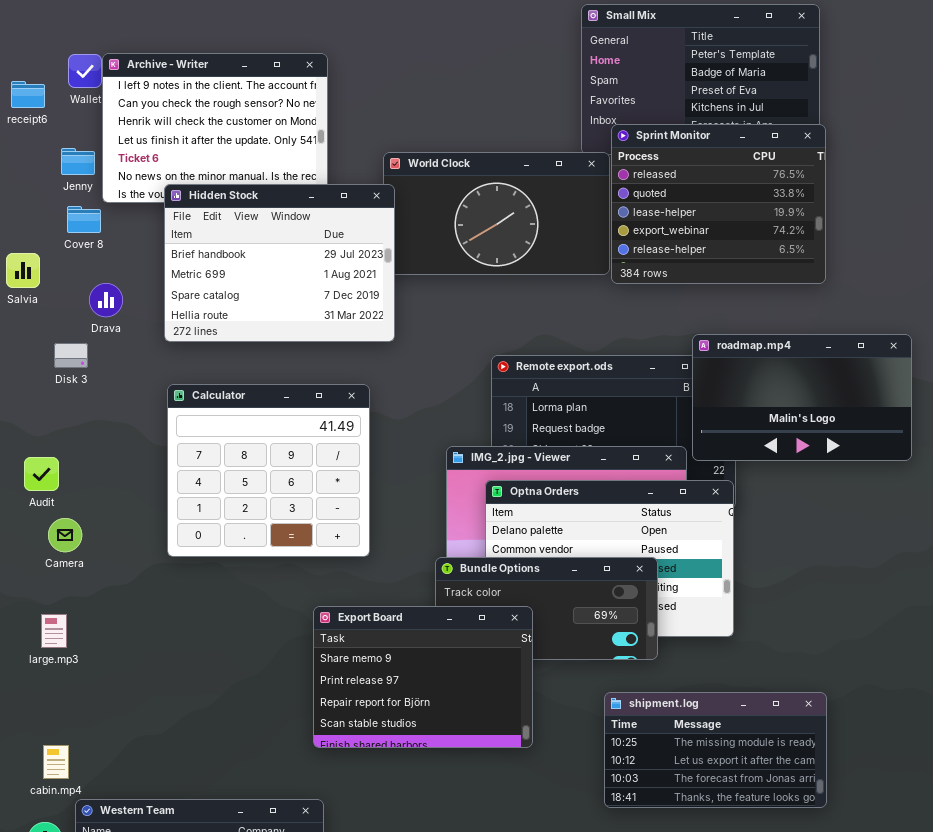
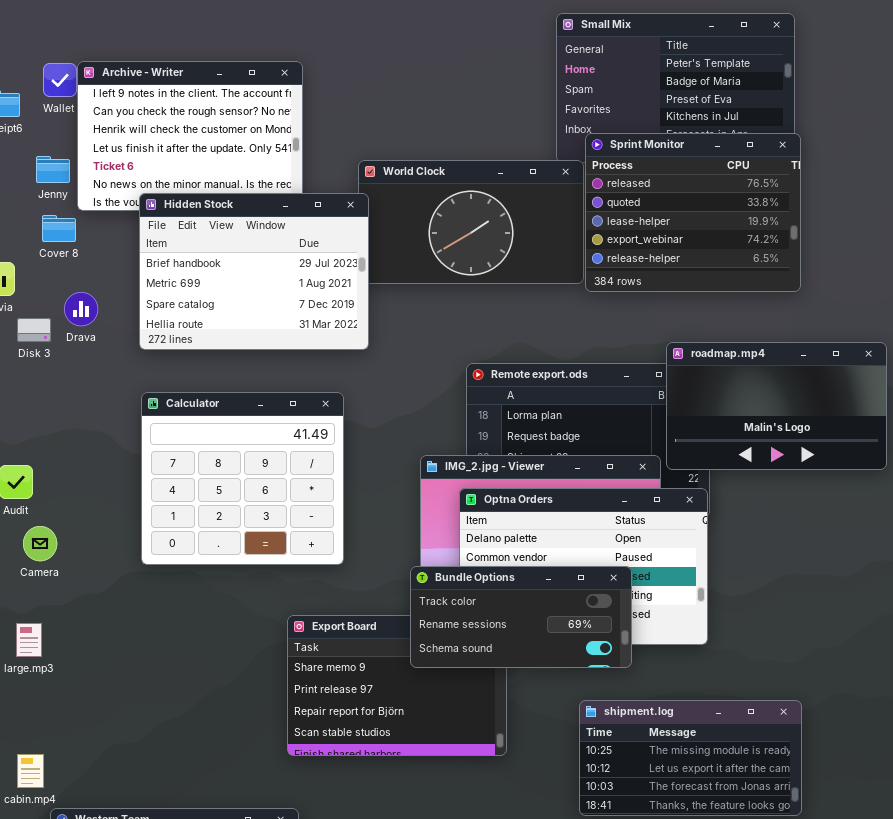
Disk 3: [54,343,88,368] -> [17,318,51,342], moved
Bundle Options: [435,557,658,660] -> [410,566,632,668], raised

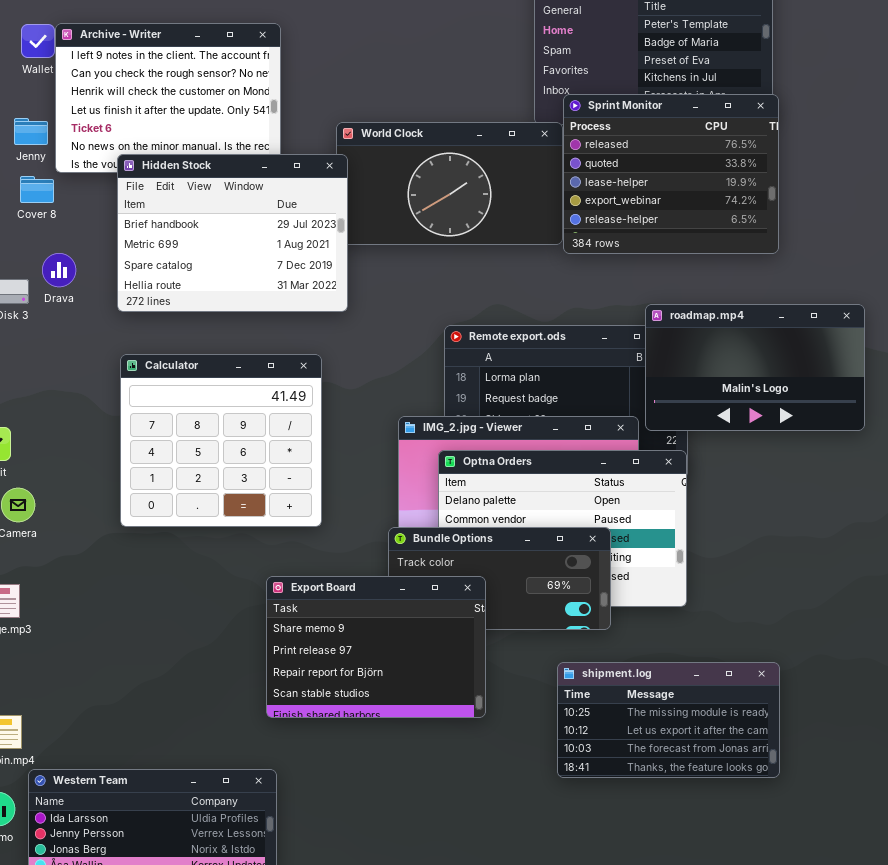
Export Board: [287,615,507,756] -> [266,576,486,718], raised

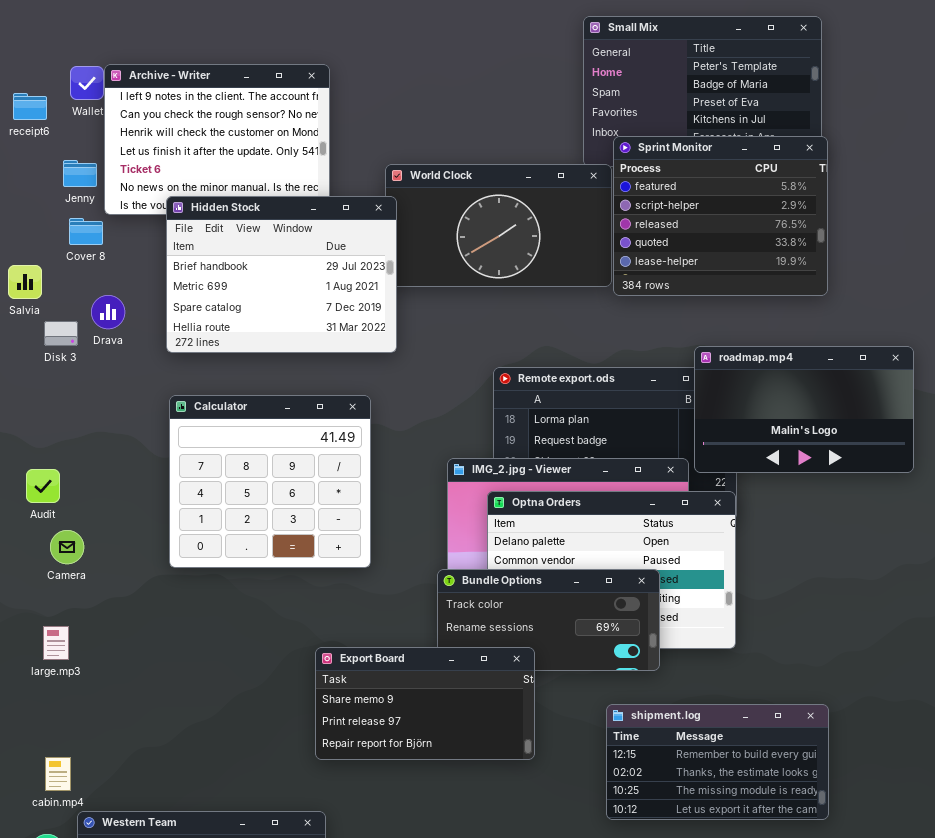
Sprint Monitor: [563,94,779,254] -> [613,136,828,296], scrolled up 2 rows
Export Board: [266,576,486,718] -> [315,647,535,760], resized
shipment.log: [557,662,780,778] -> [606,704,829,820], scrolled up 2 rows

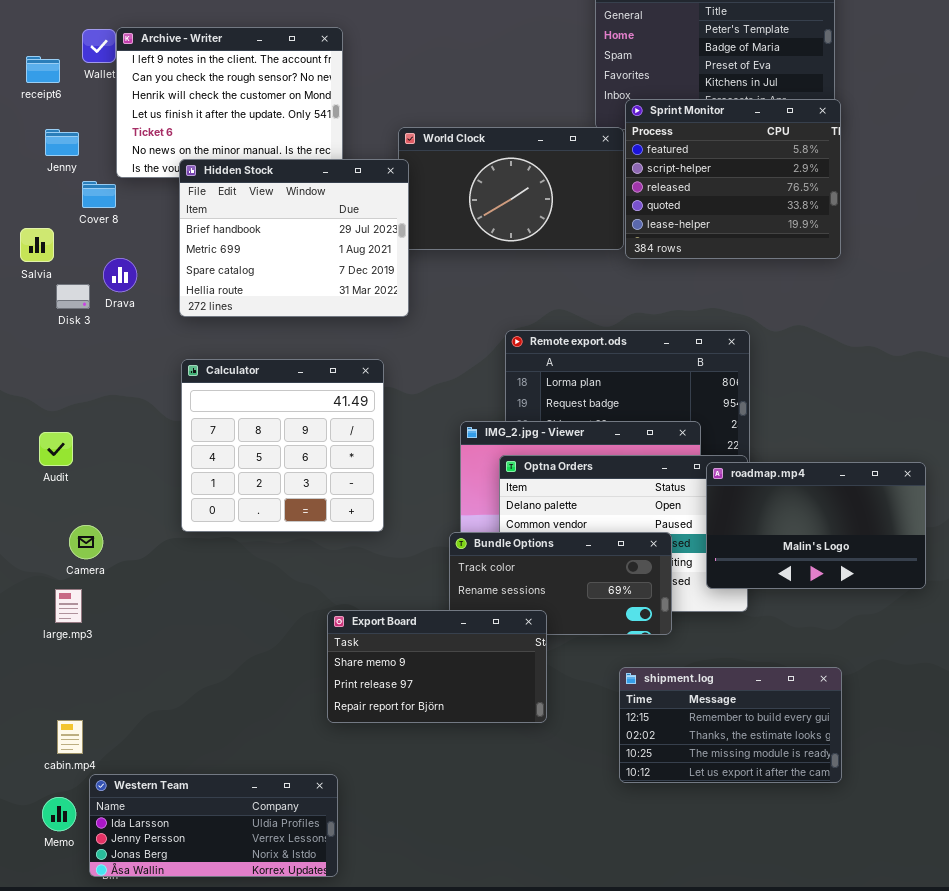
Jenny: [63,160,97,187] -> [45,129,79,156], moved
roadmap.mp4: [694,346,914,473] -> [706,462,926,589], moved
Camera: [50,530,84,564] -> [69,525,103,559], moved

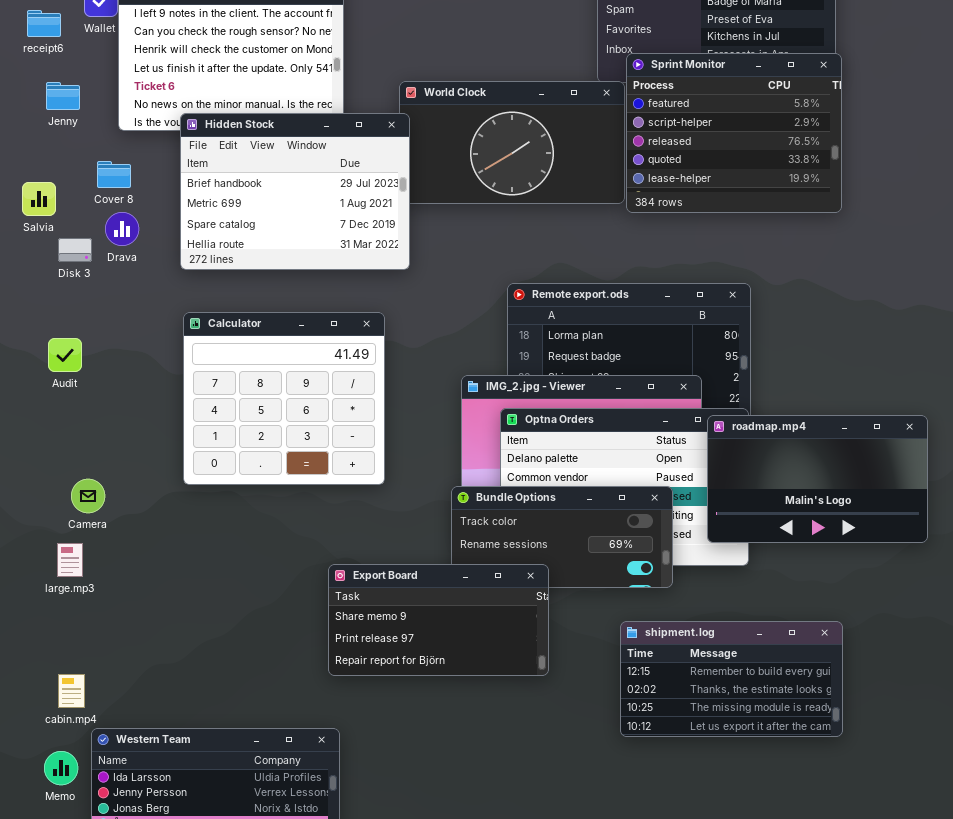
Cover 8: [82,181,116,208] -> [97,161,131,188], moved
Audit: [39,432,73,466] -> [48,338,82,372], moved

